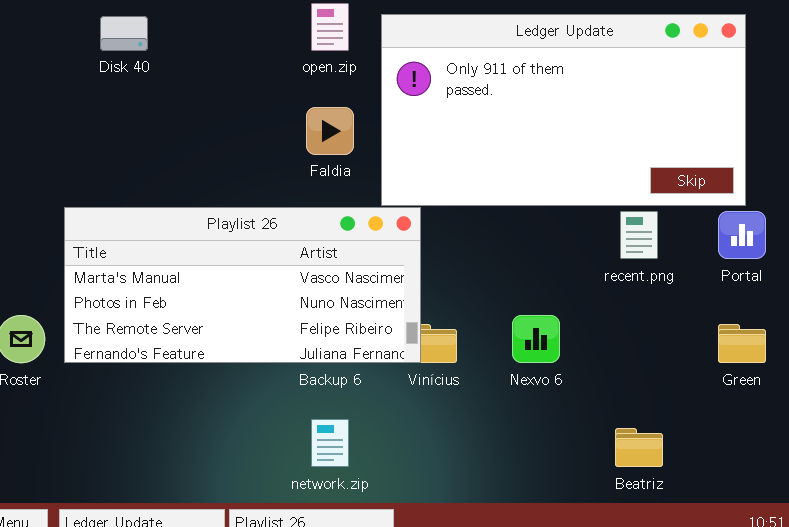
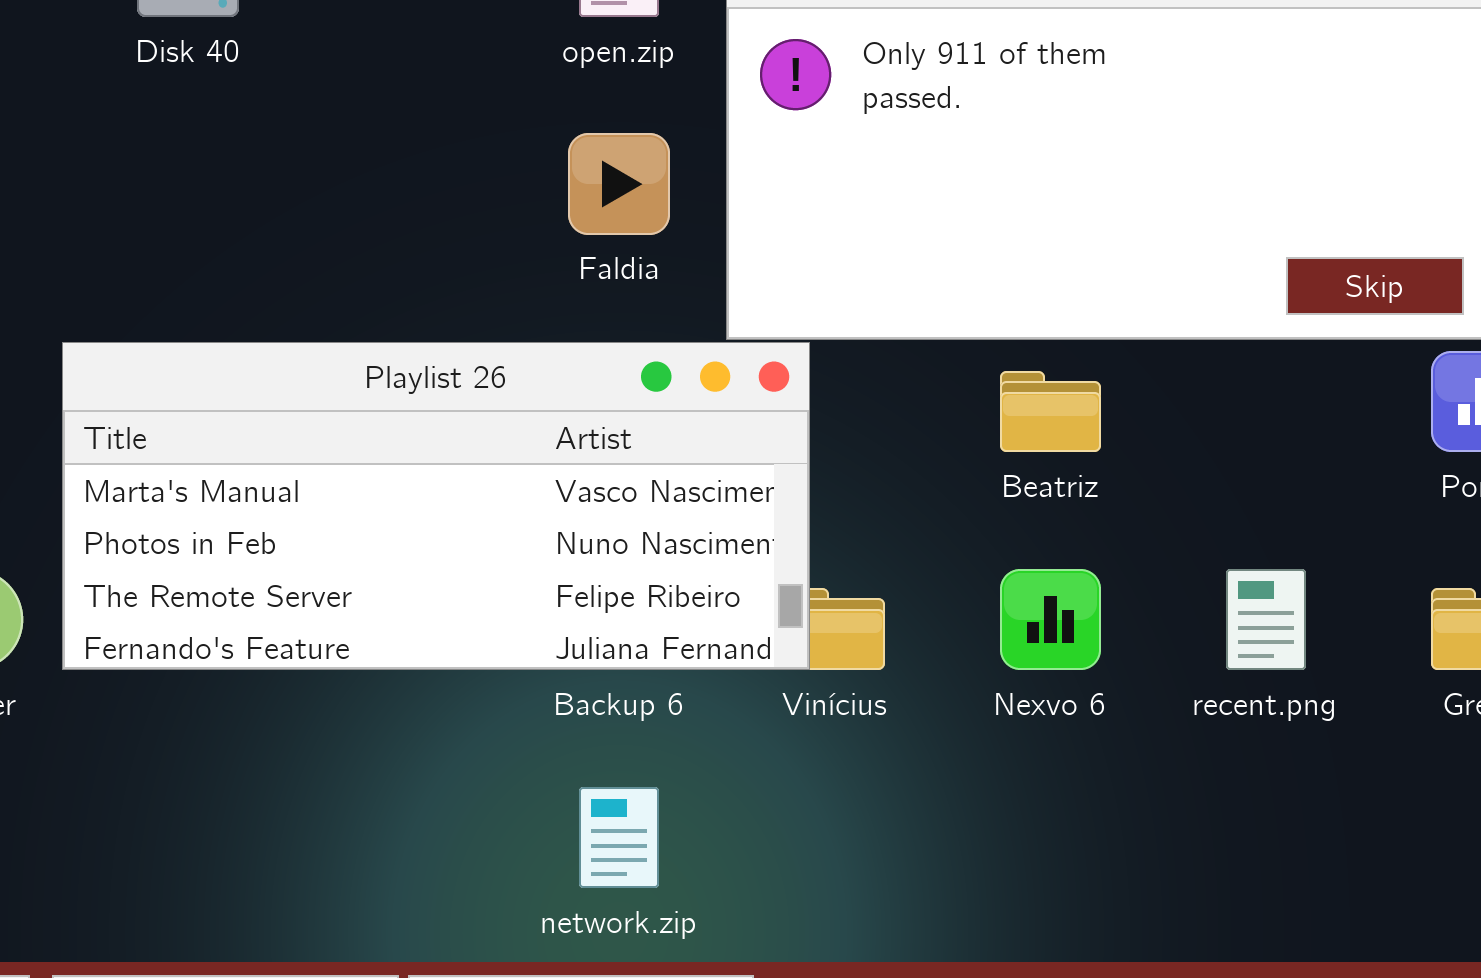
recent.png: [620,211,658,259] -> [1226,569,1306,670], moved
Beatriz: [615,428,663,467] -> [1000,371,1101,452], moved

